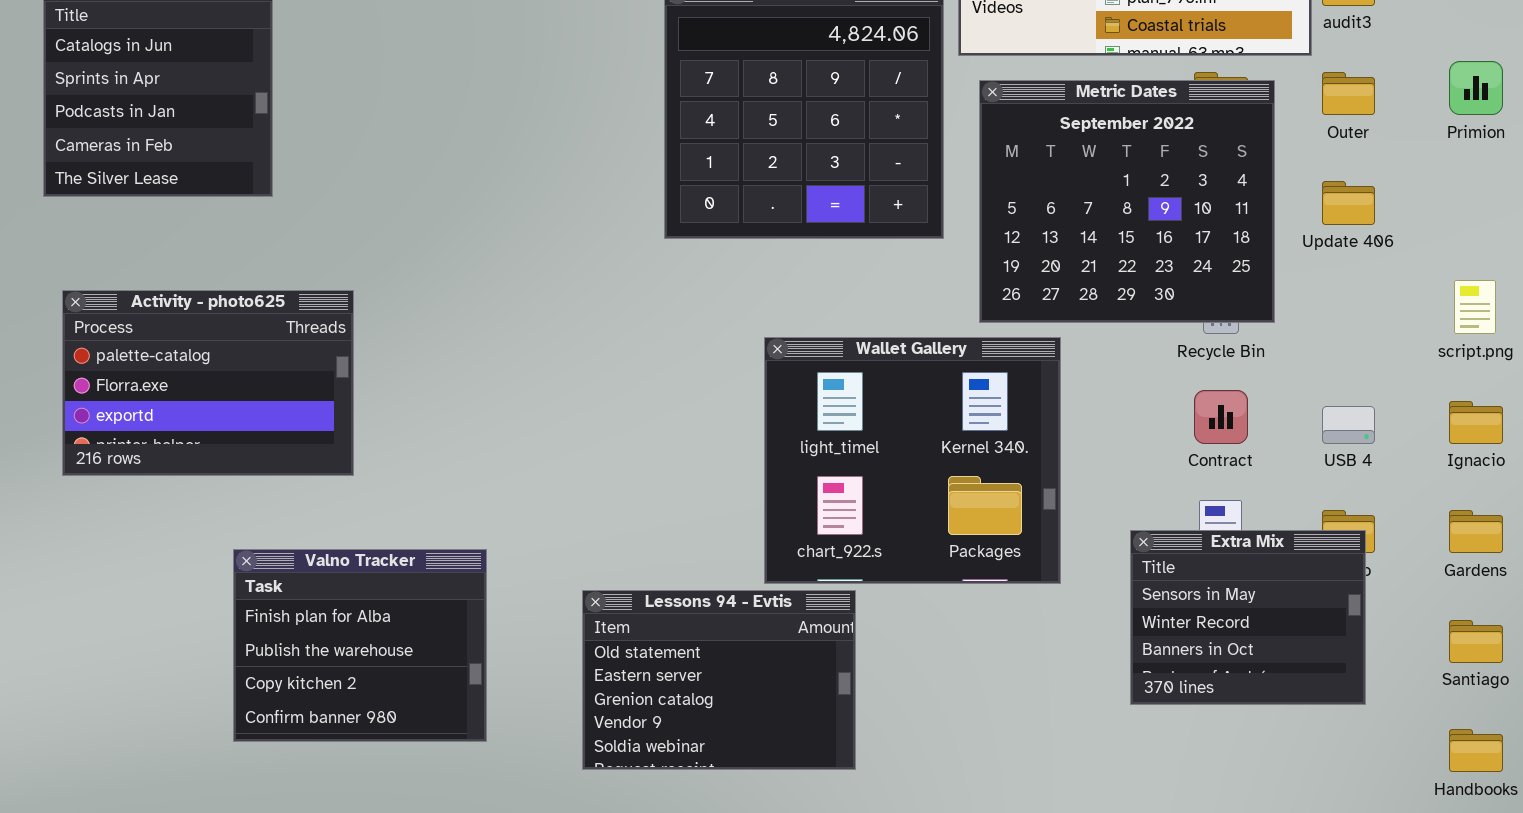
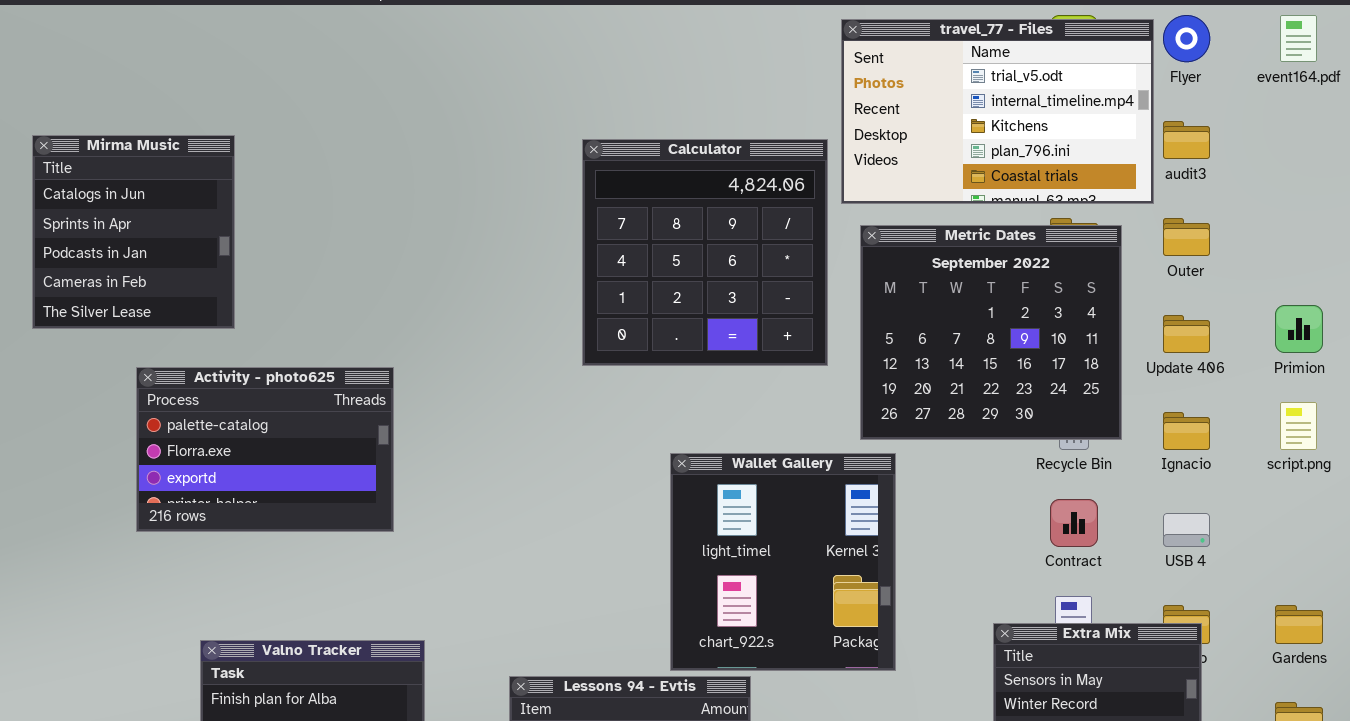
Primion: [1449,61,1503,115] -> [1275,305,1323,353], moved
Activity - photo625: [62,290,354,476] -> [136,367,394,532], moved
Wallet Gallery: [764,337,1061,584] -> [670,453,896,671], resized
Ignacio: [1449,401,1503,444] -> [1163,412,1210,450], moved

